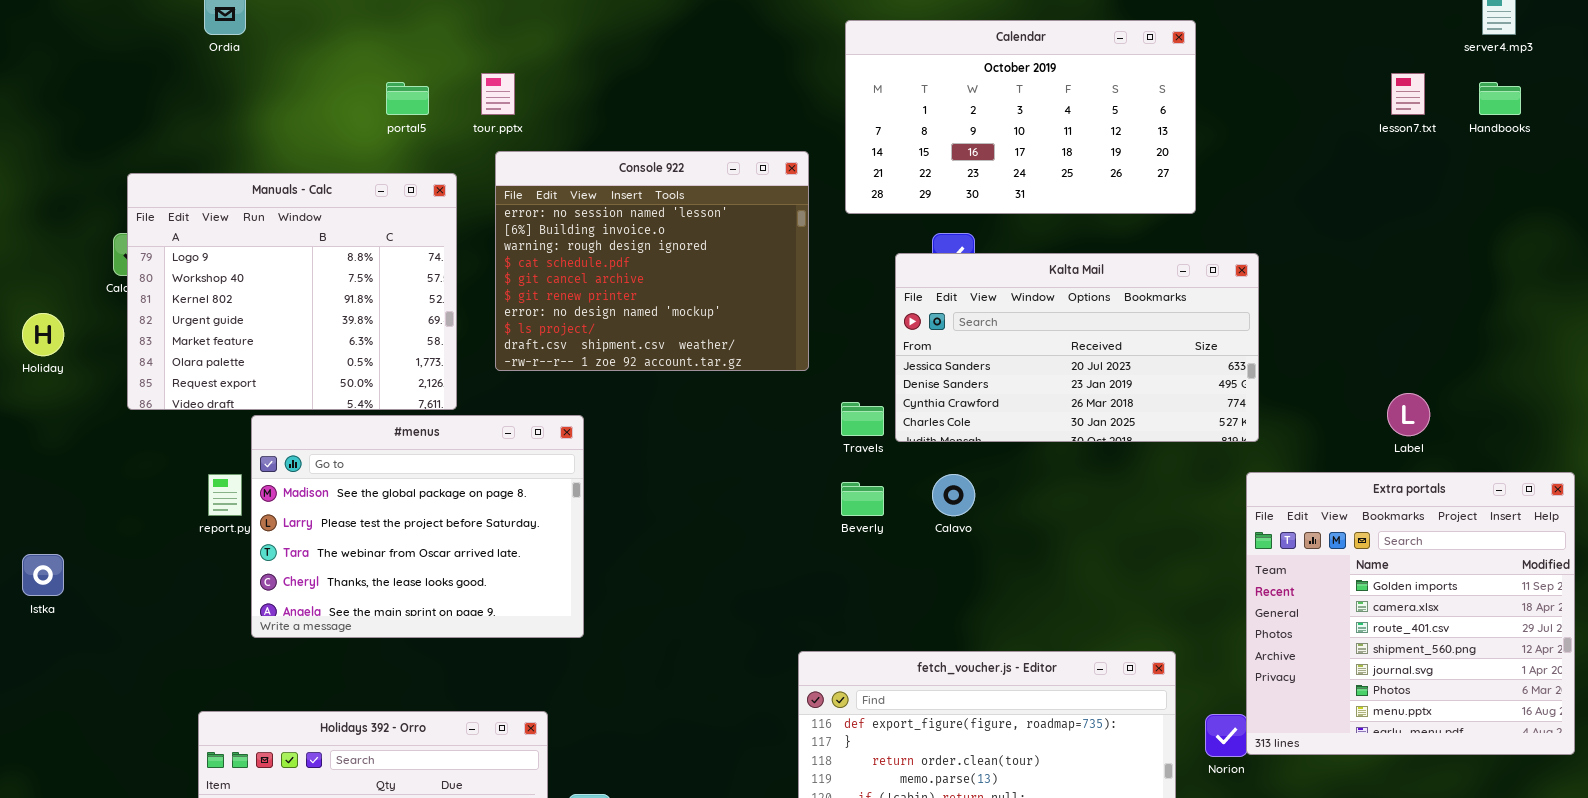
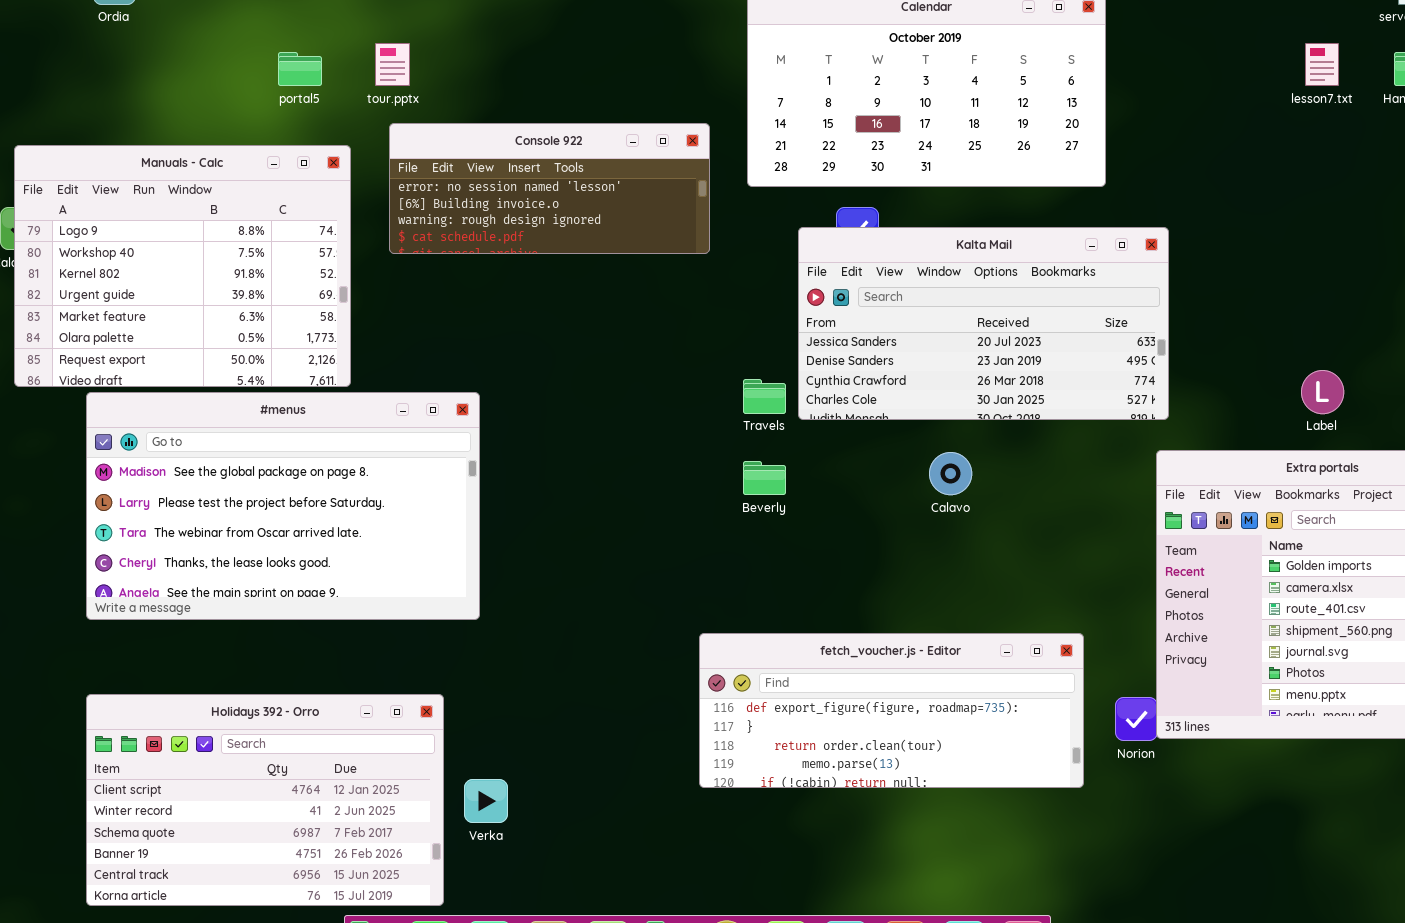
Console 922: [495,151,809,371] -> [389,123,710,254], resized
#menus: [251,415,584,638] -> [86,392,480,620], resized
Calavo: [932,474,975,516] -> [929,452,972,495], moved

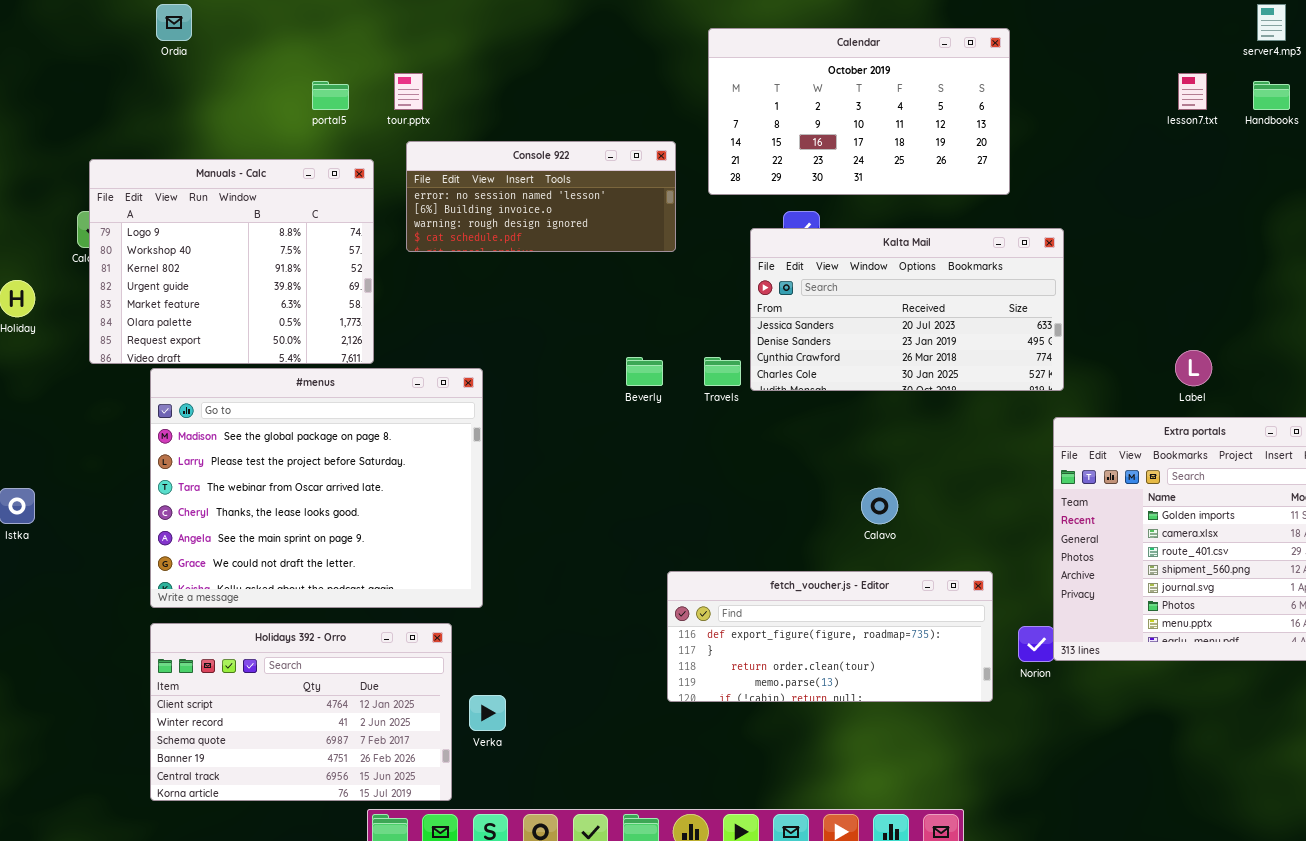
#menus: [86,392,480,620] -> [150,368,483,608], resized
Calavo: [929,452,972,495] -> [861,488,898,524], moved
Beverly: [743,461,786,495] -> [626,357,663,386], moved

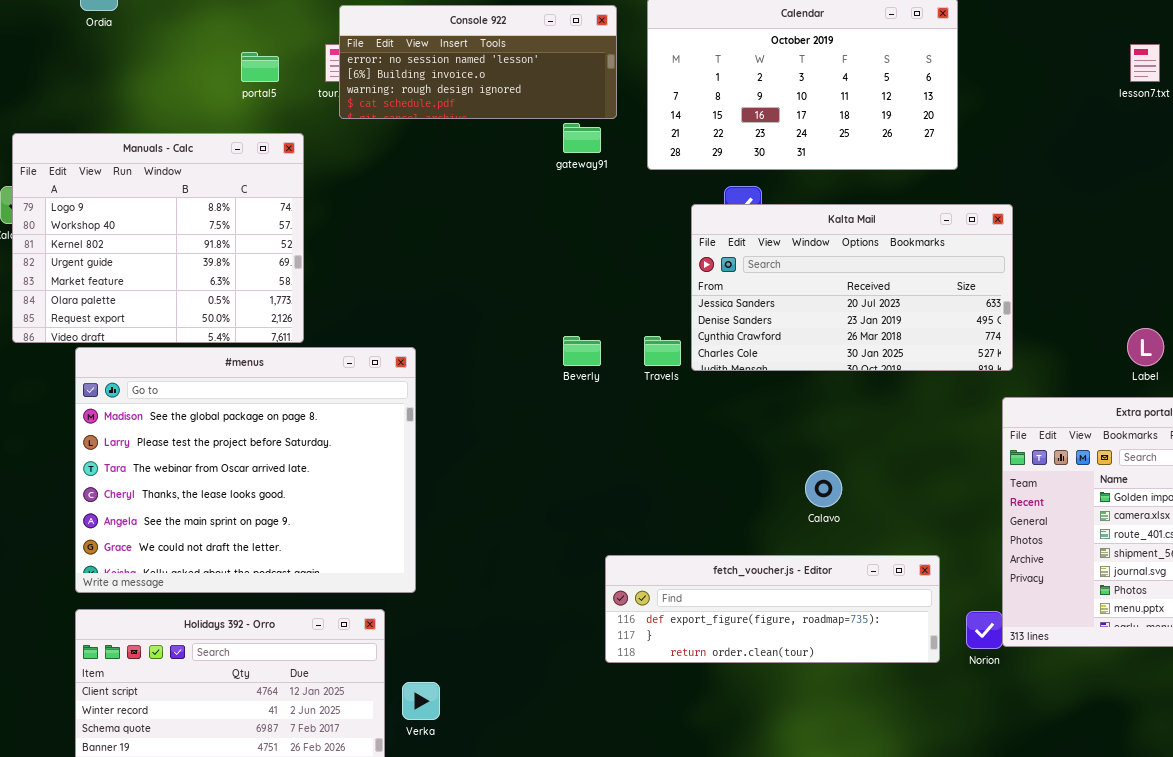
Console 922: [406,141,676,252] -> [339,5,617,119], moved
fetch_voucher.js - Editor: [667,571,993,702] -> [605,555,940,663], resized

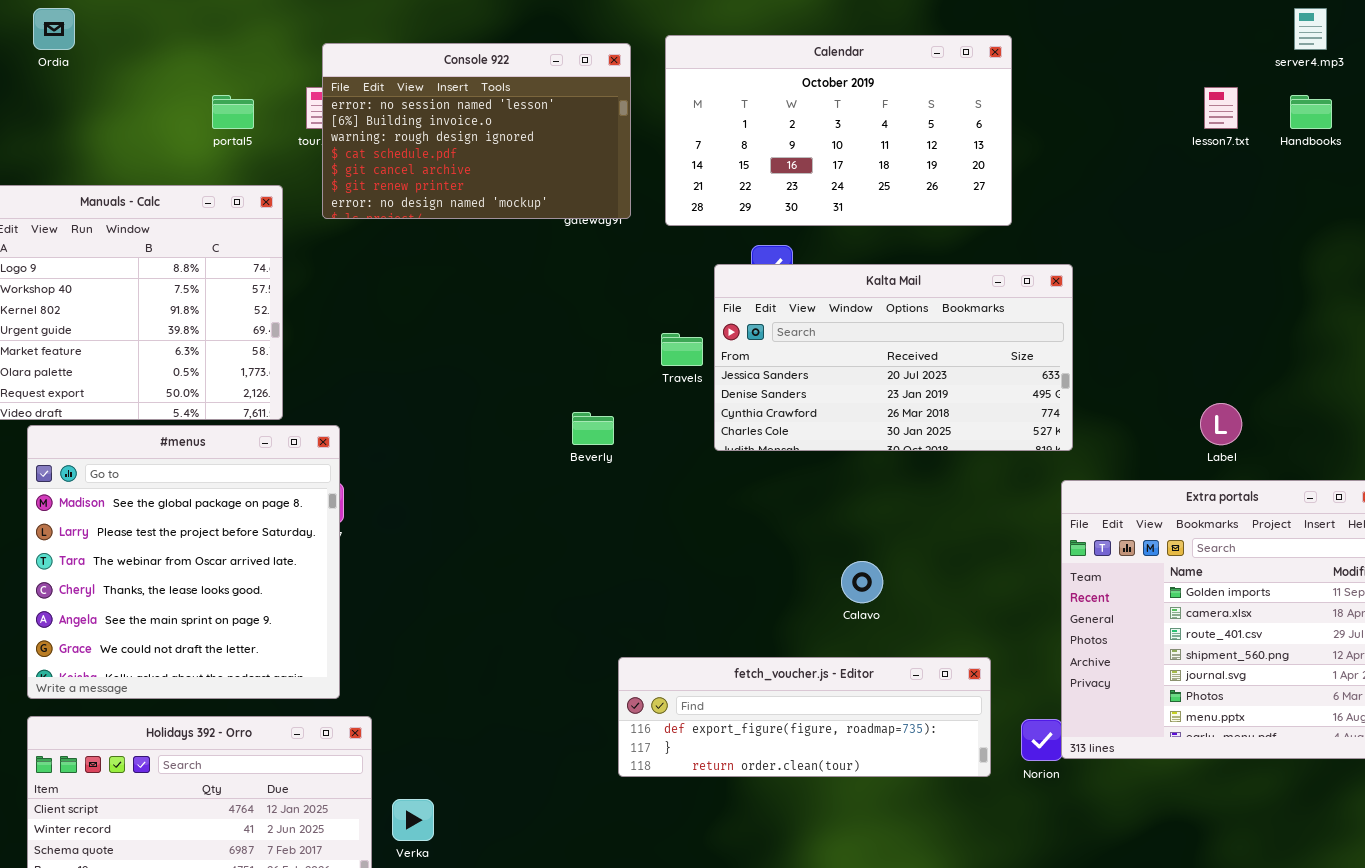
Console 922: [339,5,617,119] -> [322,43,631,219], resized
Travels: [644,336,681,366] -> [661,333,703,366], moved
#menus: [75,347,416,593] -> [27,425,340,699], resized

